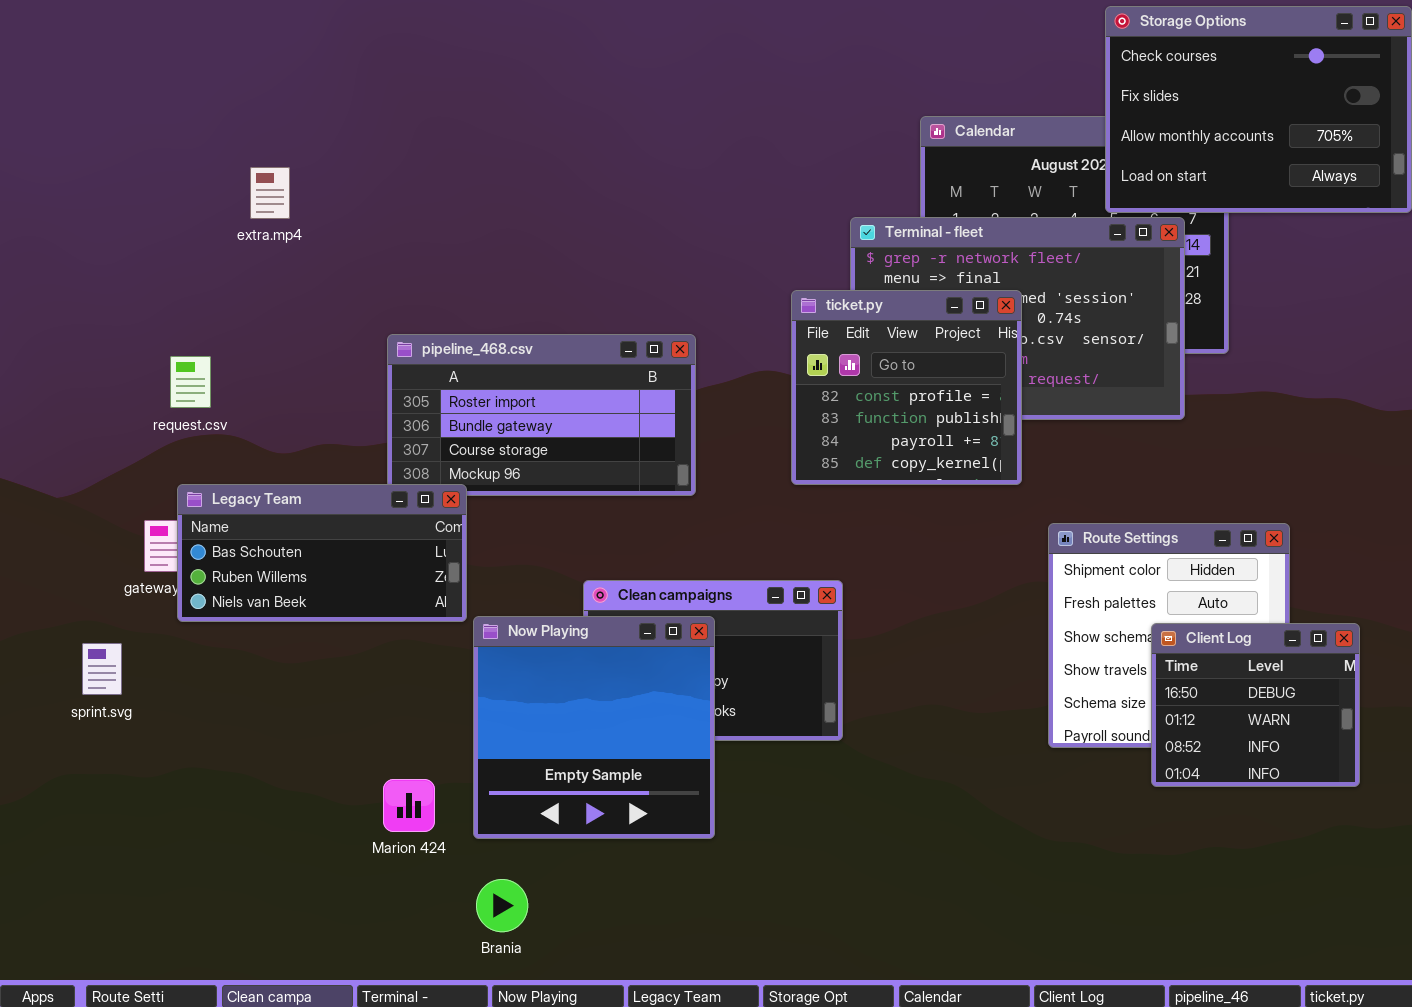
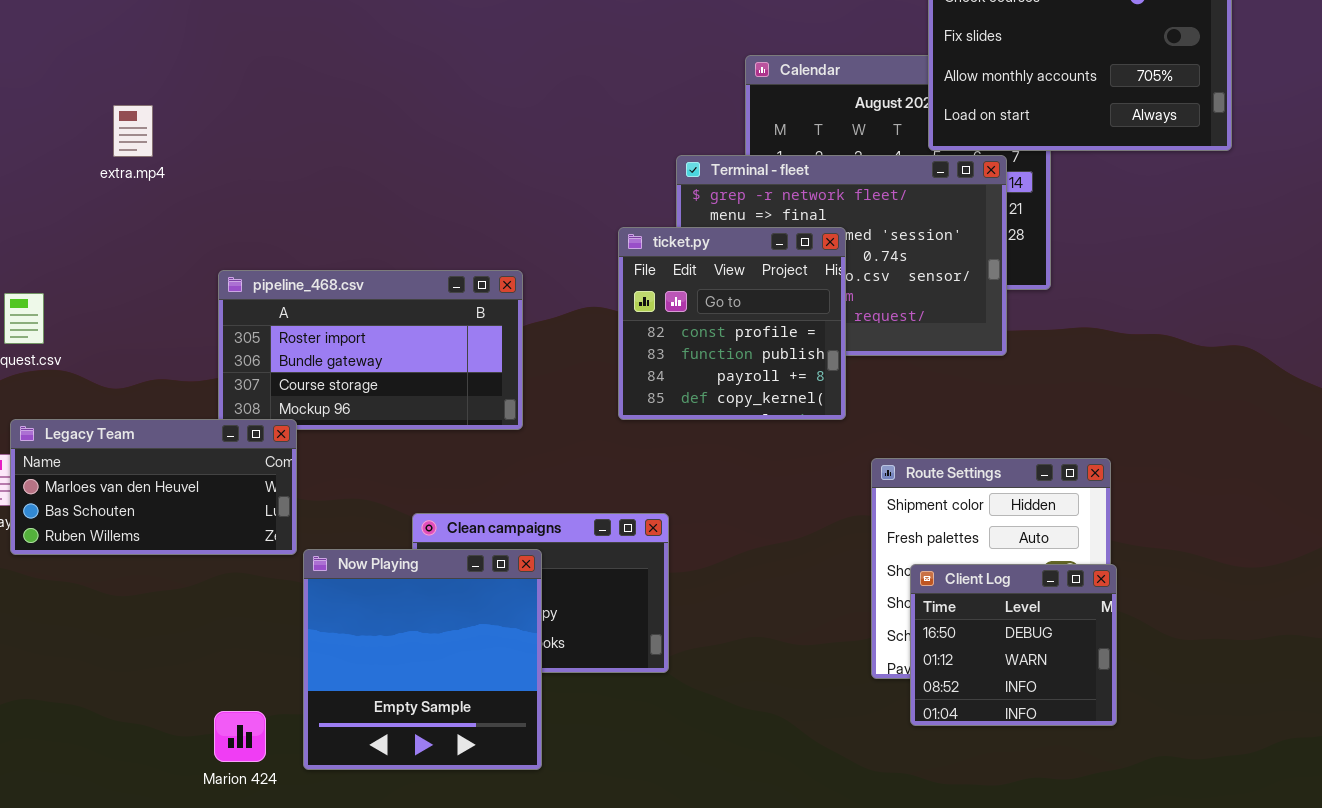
extra.mp4: [250,167,290,219] -> [113,105,153,157], moved
Legacy Team: [177,484,467,622] -> [10,419,297,555], scrolled up 1 row
Client Log: [1151,623,1360,787] -> [910,564,1117,726], moved

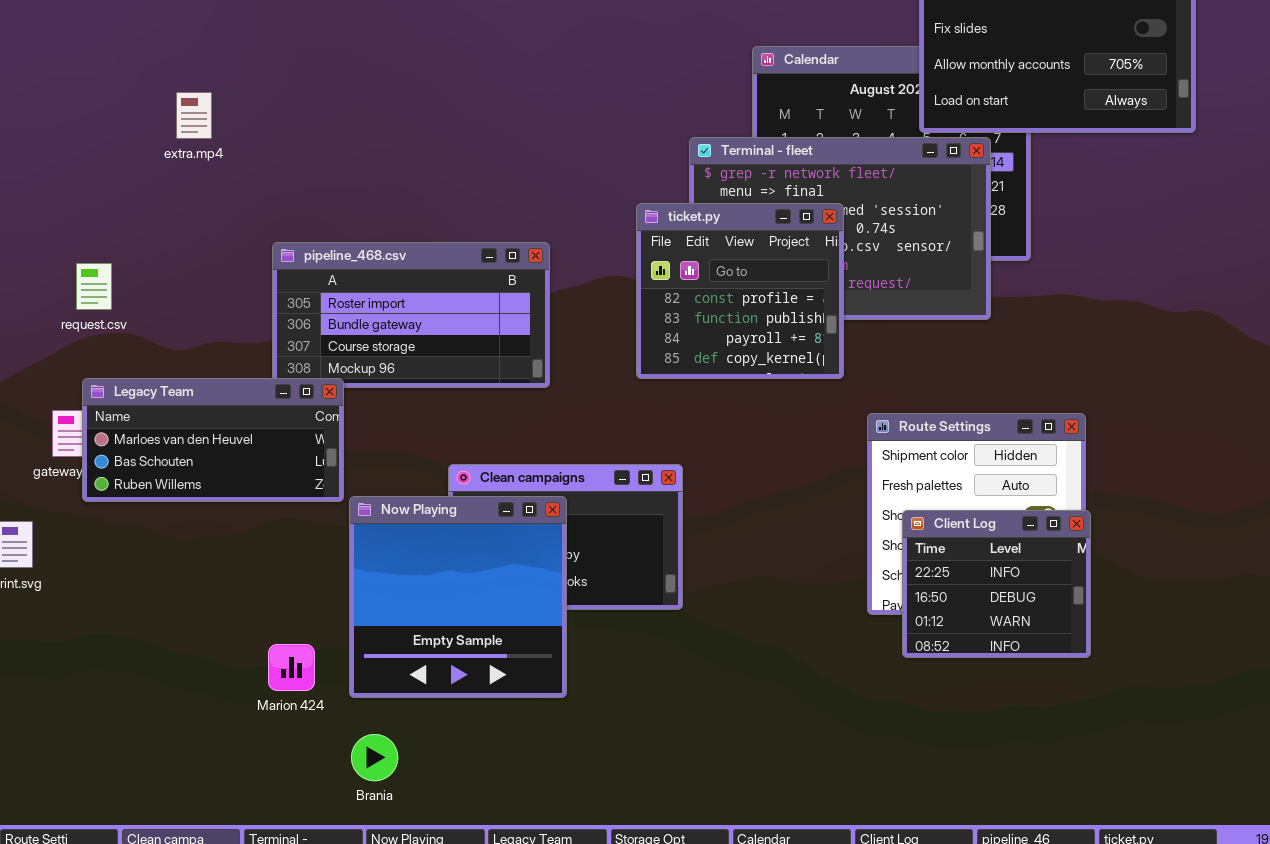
Client Log: [910,564,1117,726] -> [902,510,1091,658], scrolled up 1 row

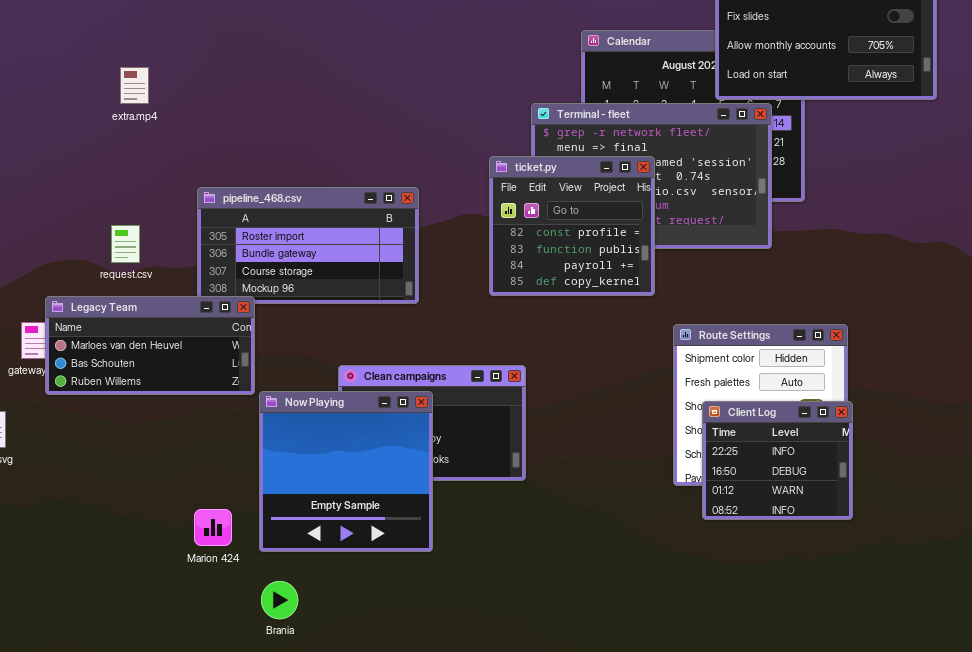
request.csv: [76,263,112,310] -> [111,225,140,263], moved

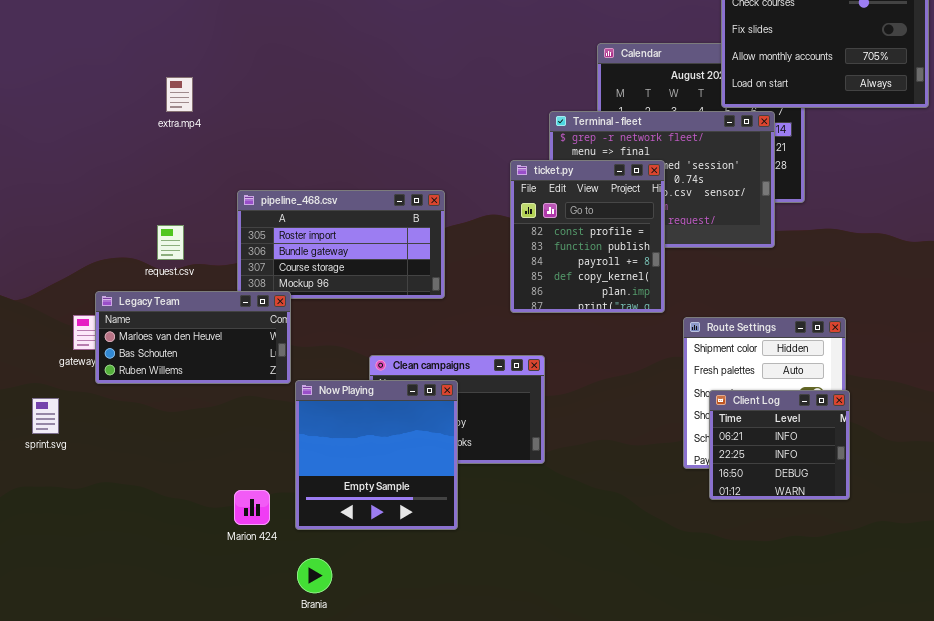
ticket.py: [489,156,655,296] -> [510,160,665,313], resized
Client Log: [702,401,853,520] -> [709,390,850,500], scrolled up 1 row

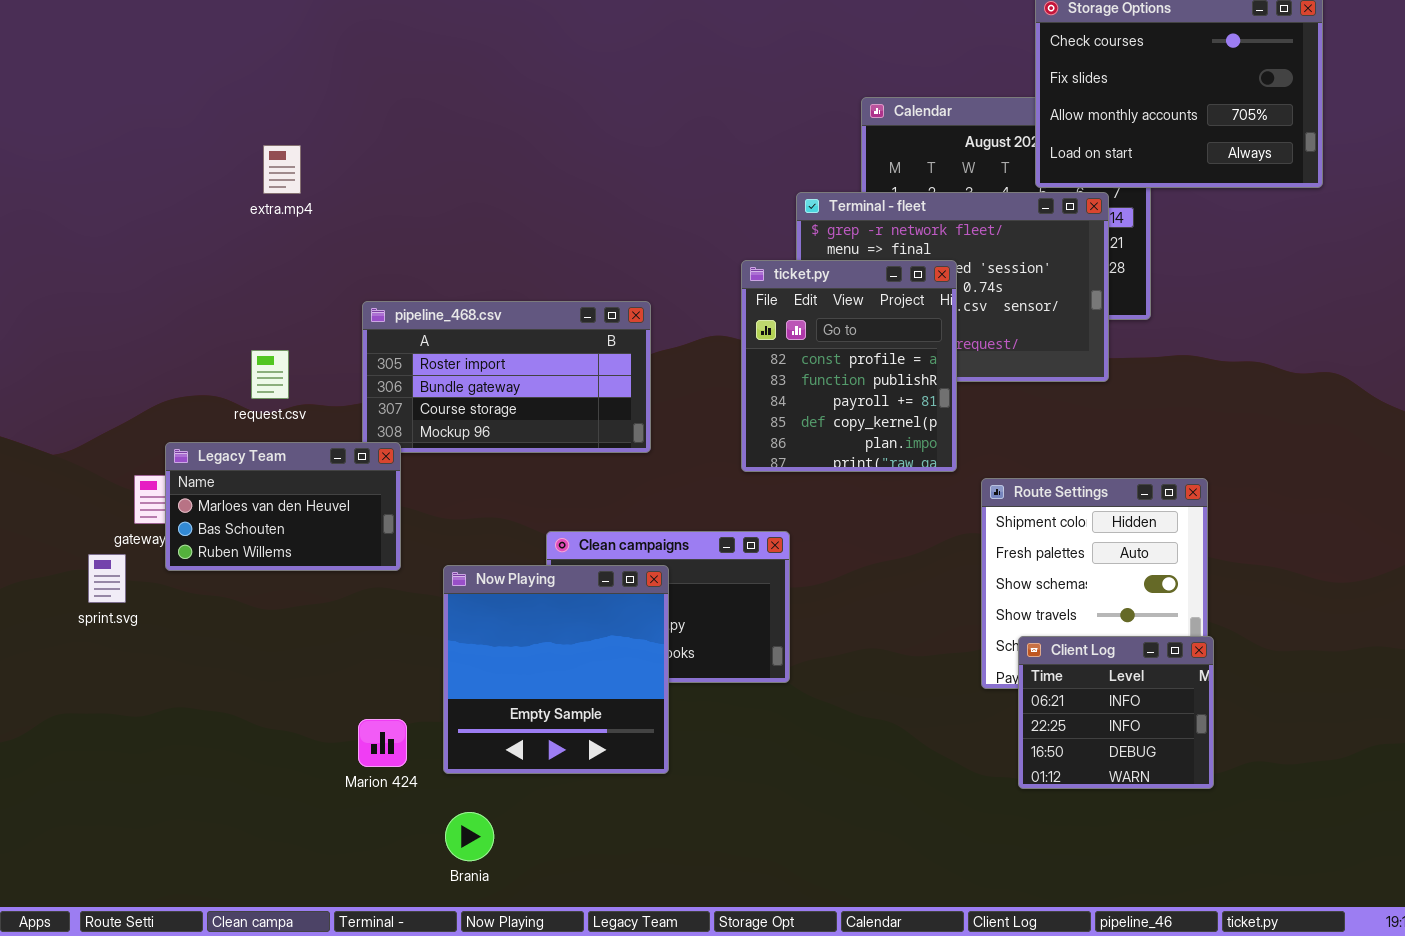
Legacy Team: [95,291,291,384] -> [165,442,401,571], resized
Client Log: [709,390,850,500] -> [1018,636,1214,789], moved
sprint.svg: [32,398,59,434] -> [88,554,126,603], moved

